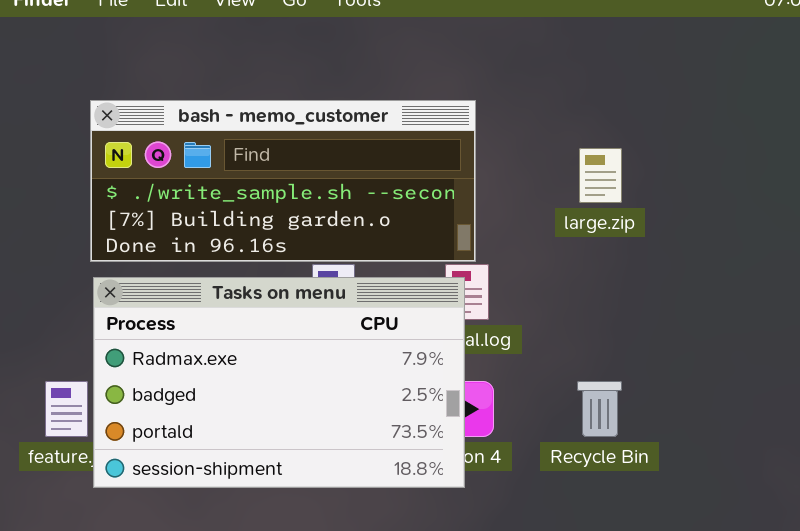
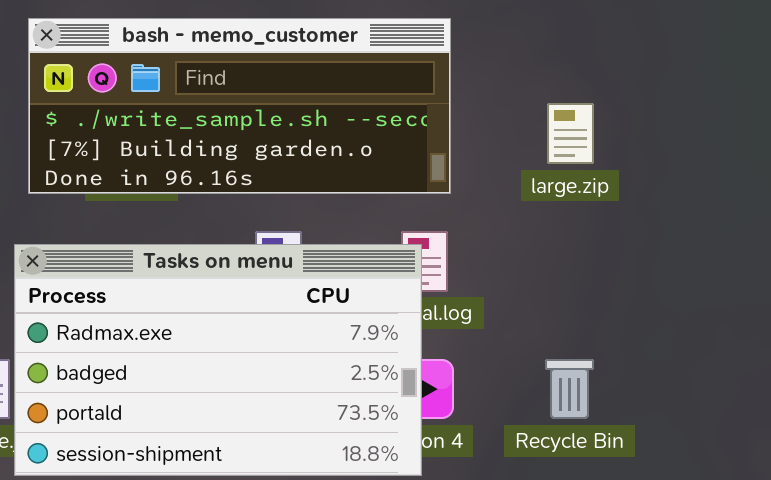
bash - memo_customer: [90,100,476,262] -> [28,18,451,194], moved

